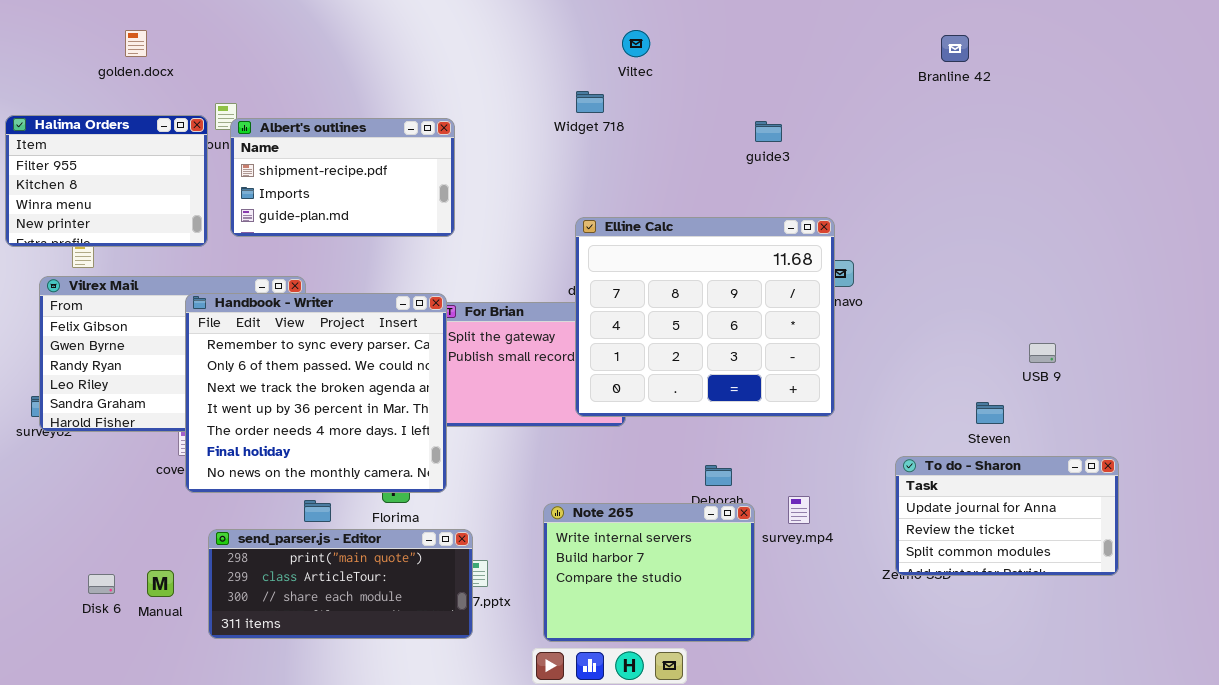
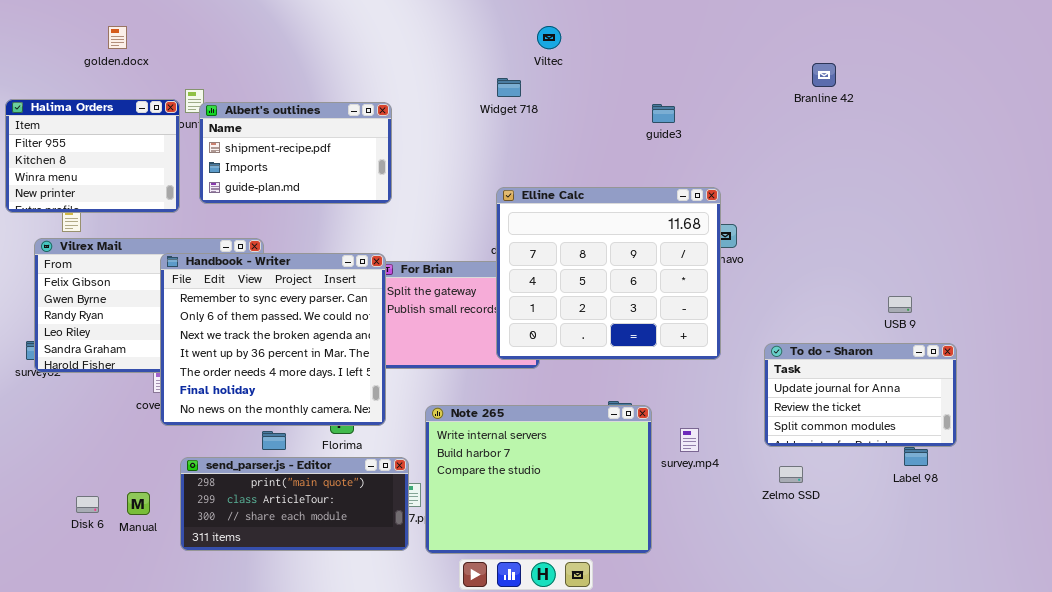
Branline 42: [941,35,969,62] -> [812,63,836,87], moved
To do - Sharon: [895,456,1119,576] -> [764,343,957,447], moved
Note 265: [543,503,755,642] -> [425,405,652,554], resized

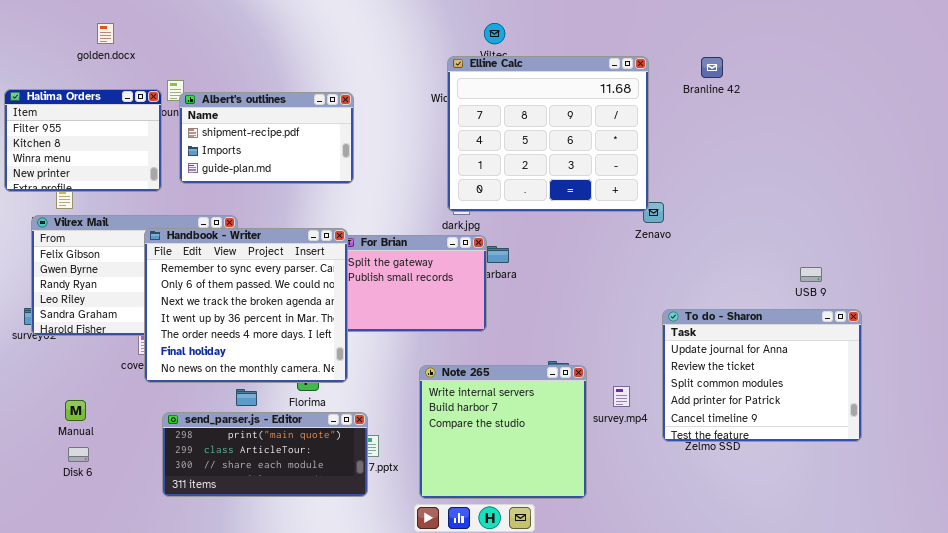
Branline 42: [812,63,836,87] -> [701,57,723,78], moved
Elline Calc: [496,187,721,360] -> [447,56,649,212], moved
To do - Sharon: [764,343,957,447] -> [662,309,862,442], resized
Note 265: [425,405,652,554] -> [419,365,587,499], resized
Manual: [127,492,150,515] -> [65,400,86,421], moved

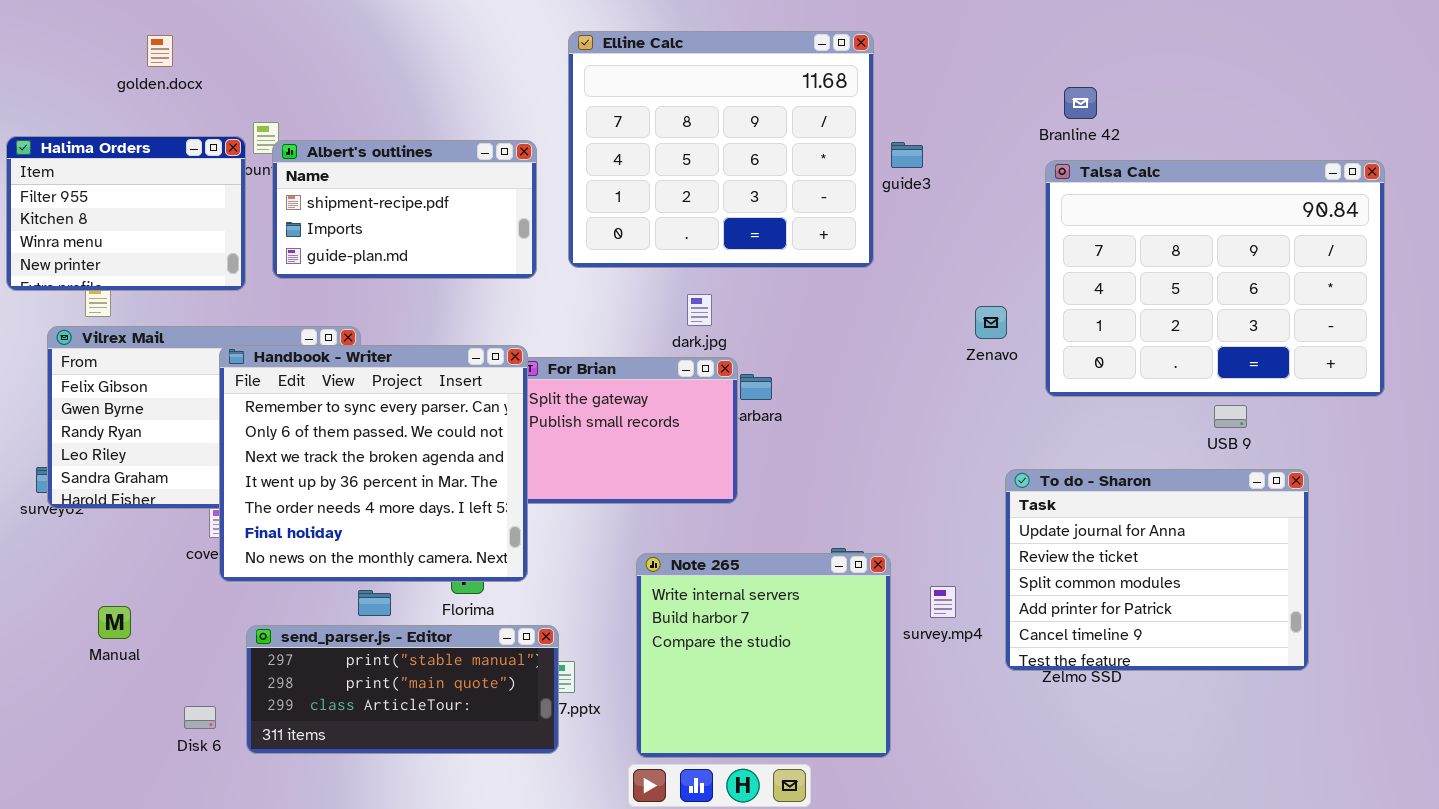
Elline Calc: [447,56,649,212] -> [568,31,874,268], moved
Talsa Calc: none -> [1045,160,1385,397], opened
send_parser.js - Editor: [162,412,368,497] -> [246,625,559,754], scrolled up 1 row
Disk 6: [68,447,89,462] -> [184,706,216,729], moved

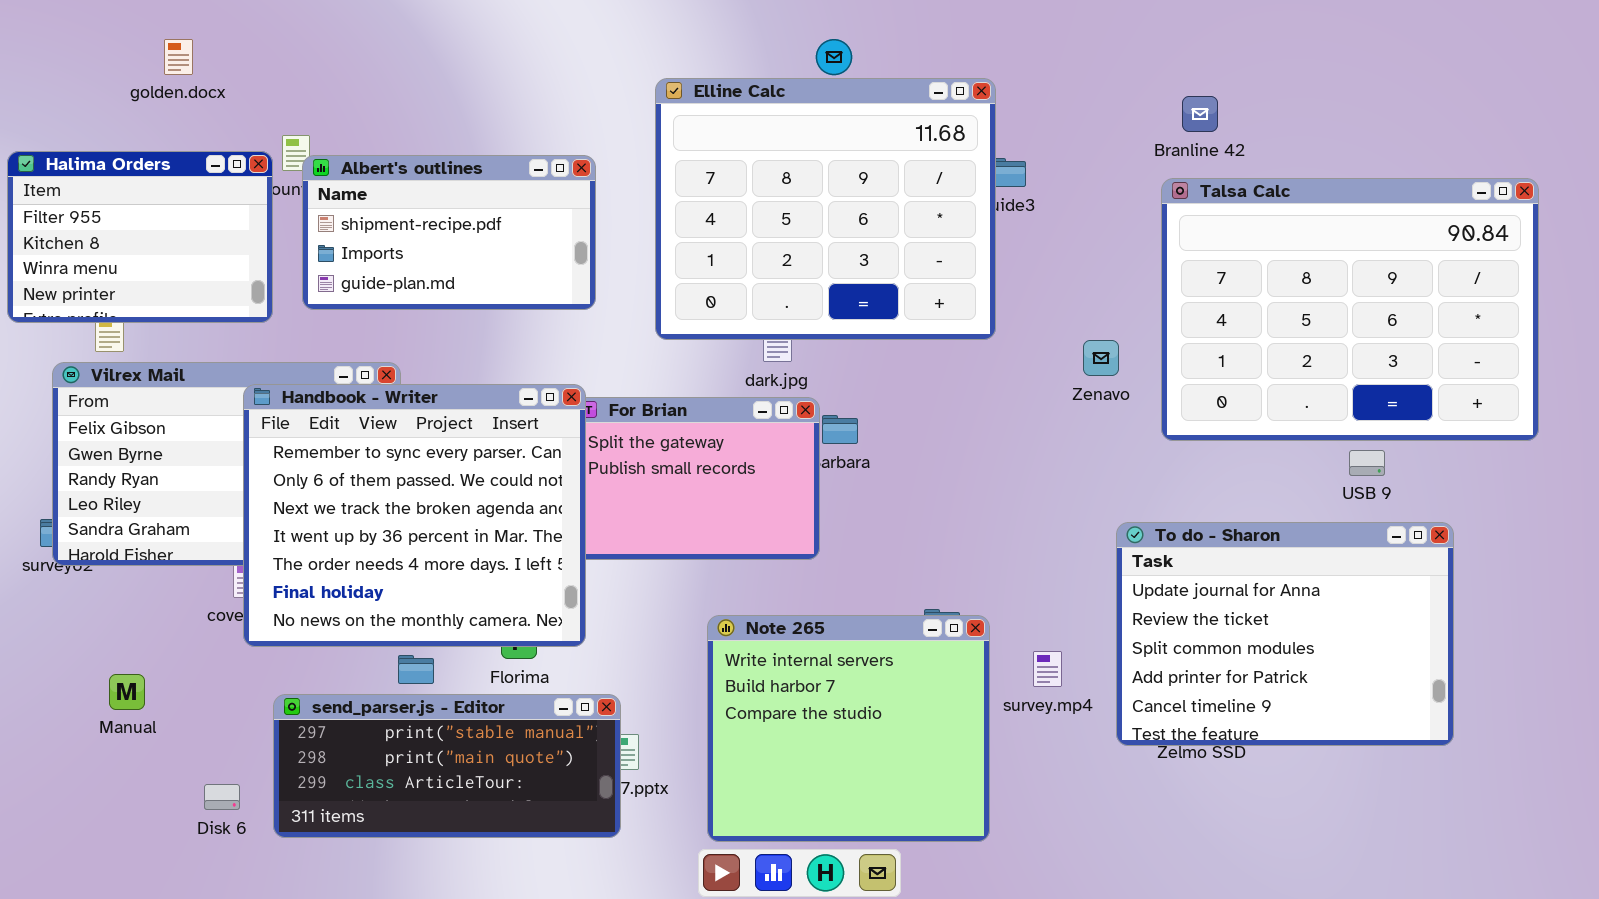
Elline Calc: [568,31,874,268] -> [655,78,996,340], moved

